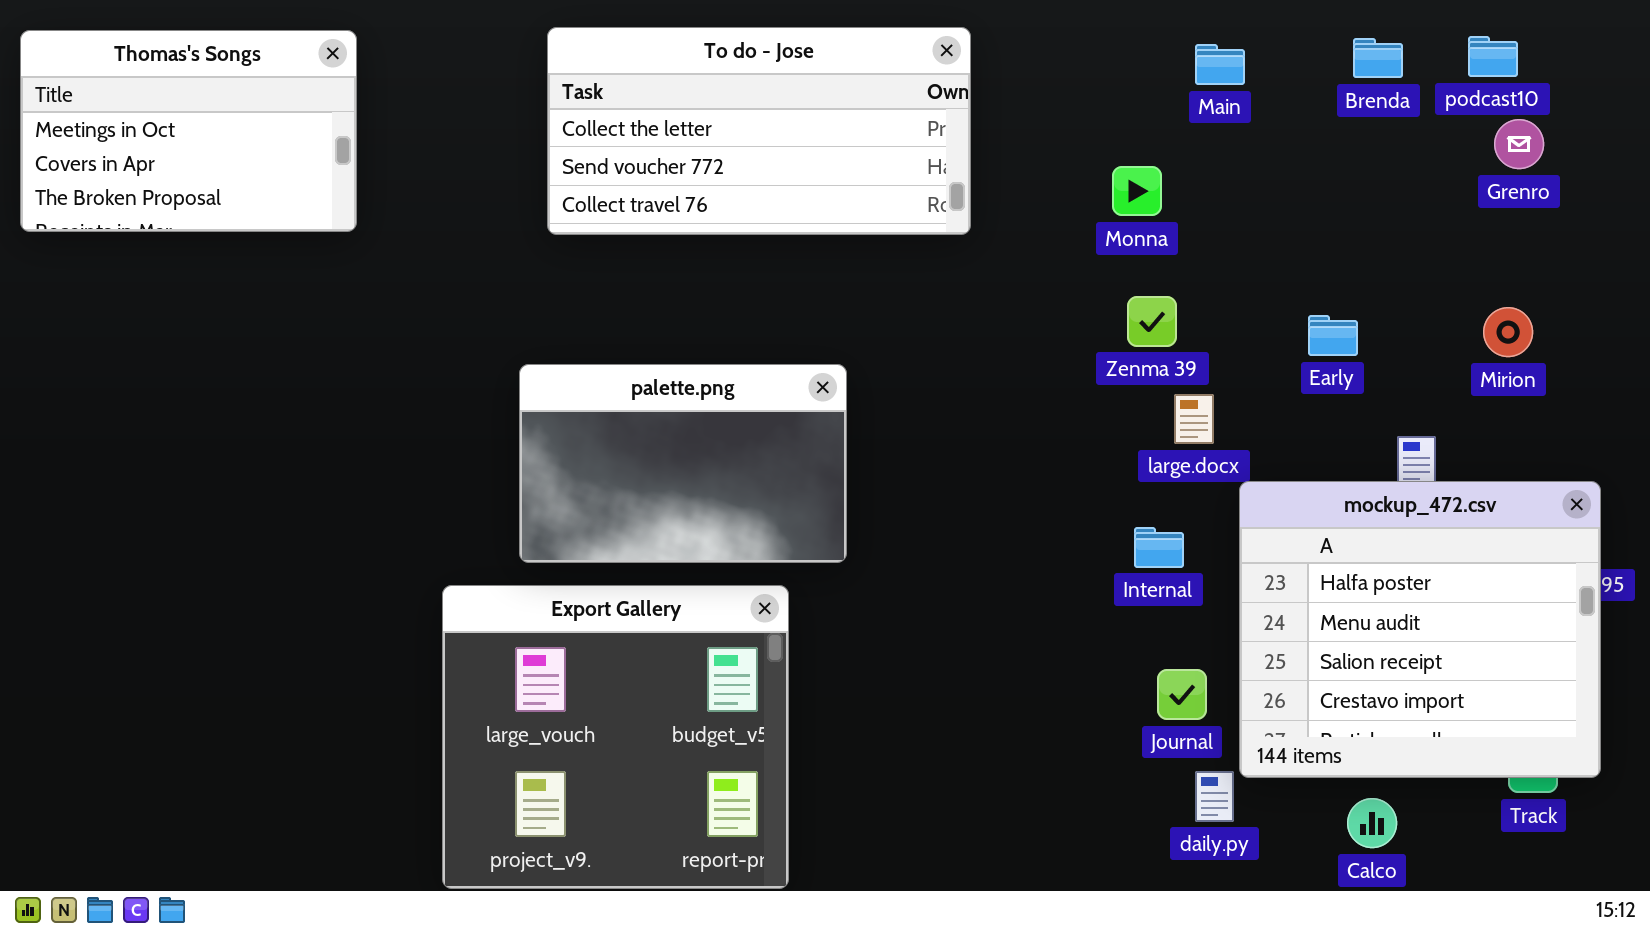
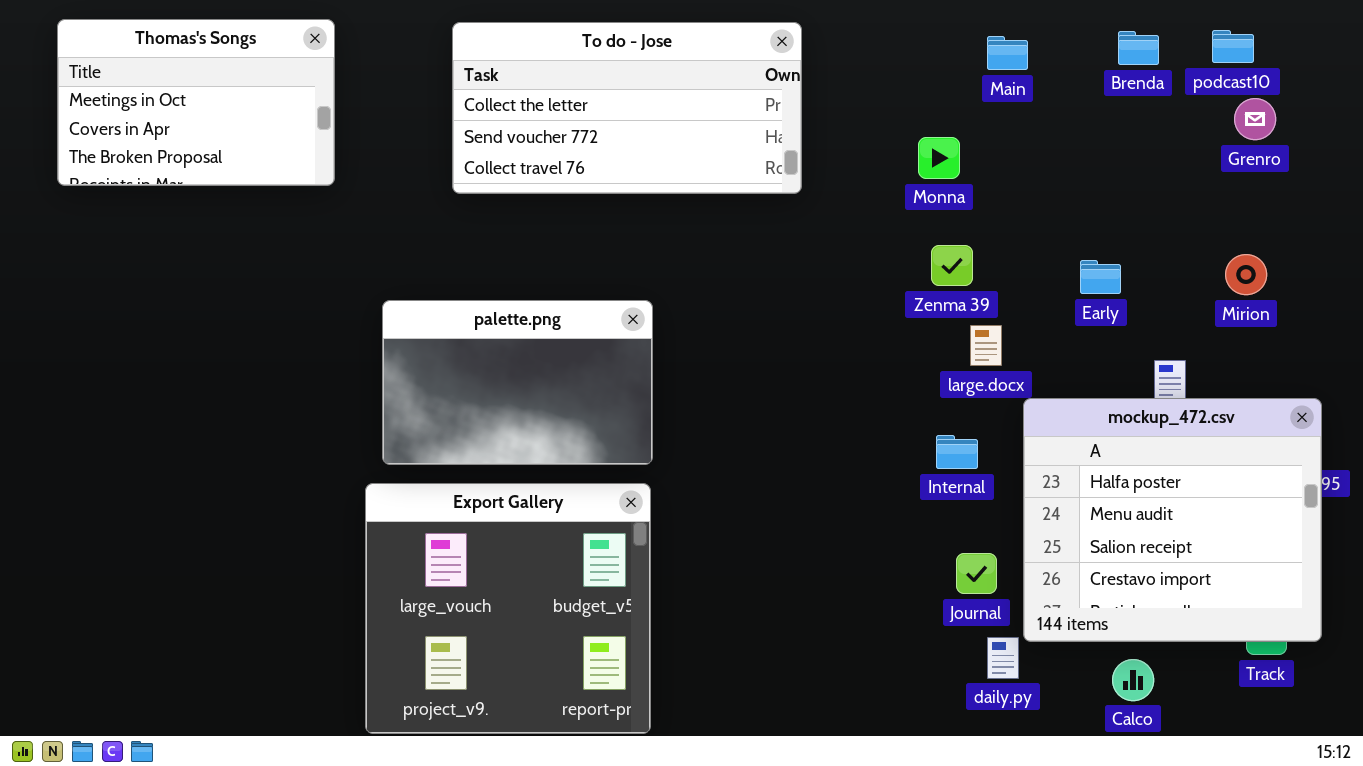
Thomas's Songs: [20,30,357,232] -> [57,19,335,186], moved
palette.png: [519,364,847,563] -> [382,300,653,465], moved

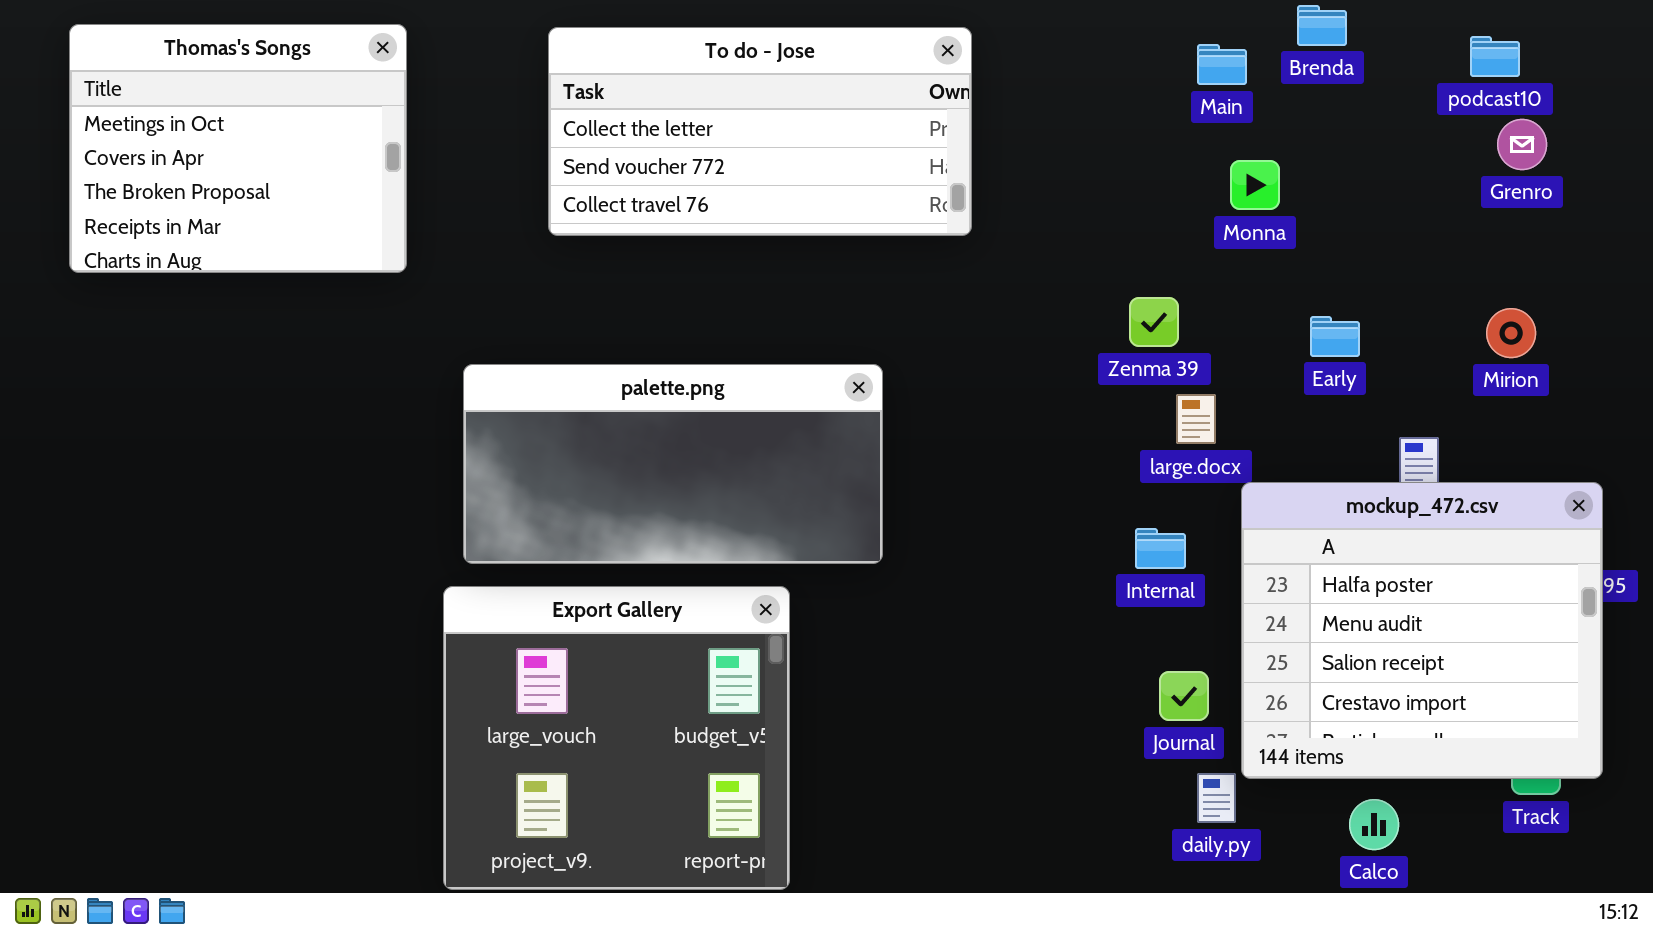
Thomas's Songs: [57,19,335,186] -> [69,24,407,273], resized
Brenda: [1118,31,1159,65] -> [1297,5,1347,46], moved
Monna: [918,137,960,179] -> [1230,160,1280,210], moved
palette.png: [382,300,653,465] -> [463,364,883,564], resized

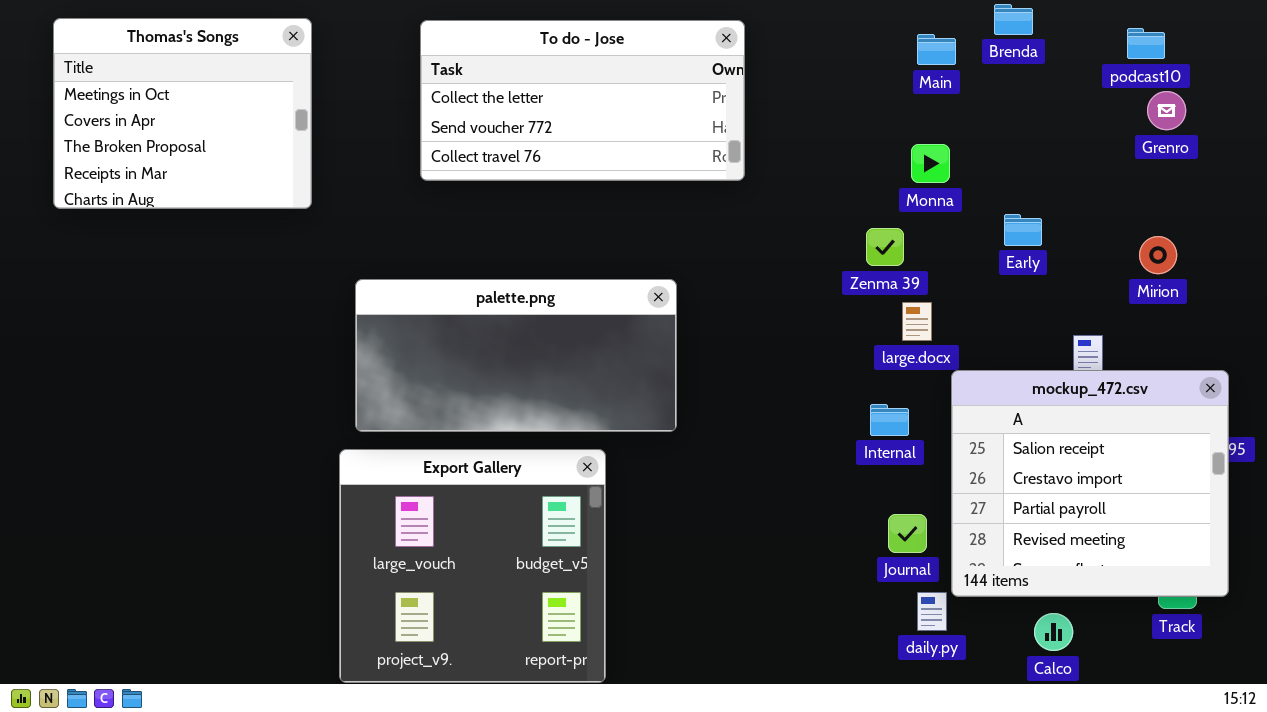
Monna: [1230,160,1280,210] -> [911,144,950,183], moved
Early: [1310,316,1360,357] -> [1004,214,1042,246], moved
mockup_472.csv: [1241,482,1603,779] -> [951,370,1229,597], scrolled down 2 rows

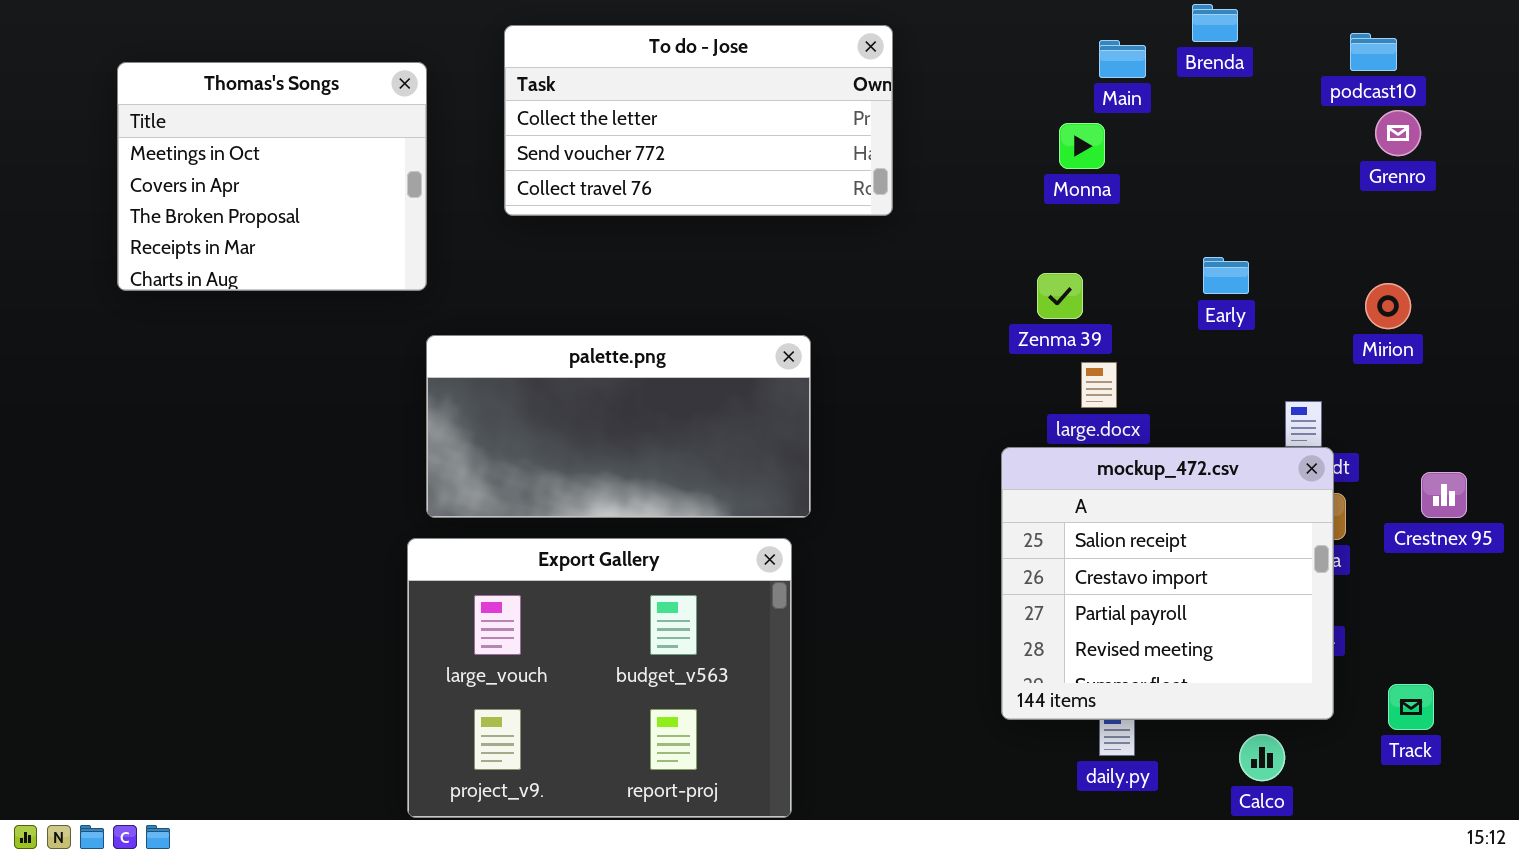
Thomas's Songs: [53,18,312,209] -> [117,62,427,291], moved
Monna: [911,144,950,183] -> [1059,123,1105,169], moved
mockup_472.csv: [951,370,1229,597] -> [1001,447,1334,720], moved
Export Gallery: [339,449,606,683] -> [407,538,792,818], resized

